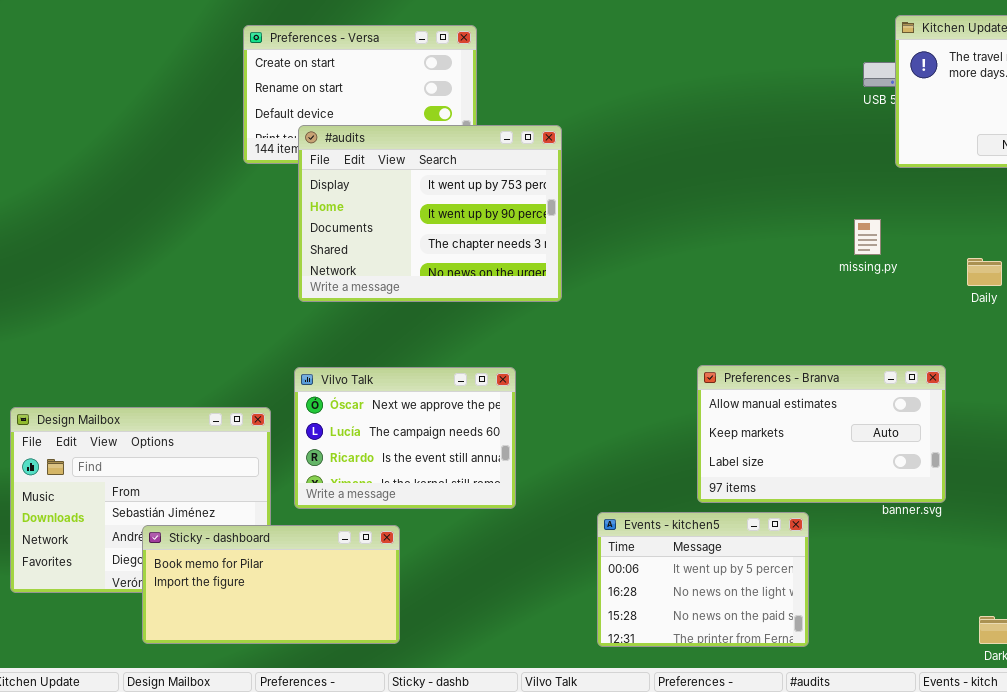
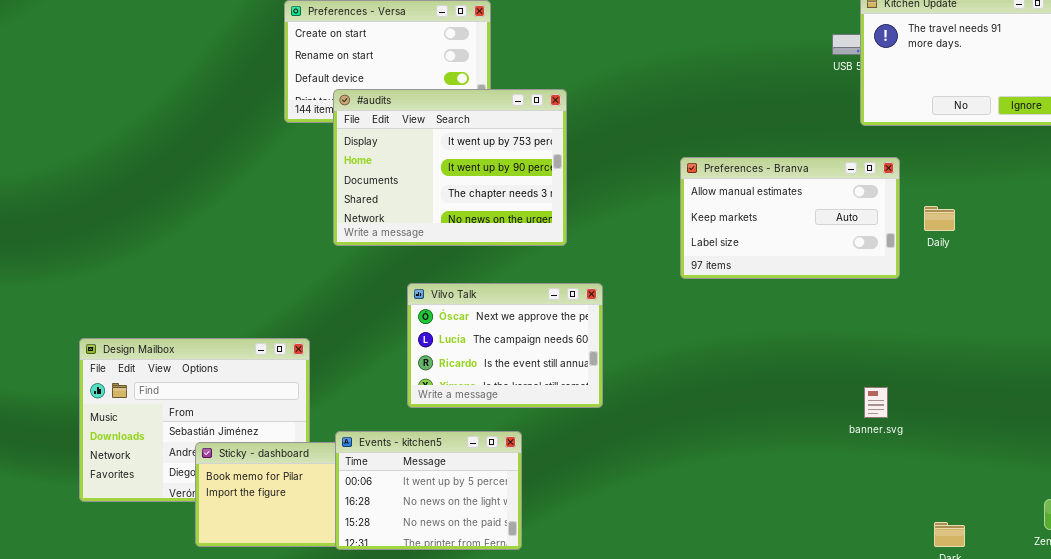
Preferences - Branva: [697,365,946,503] -> [680,157,900,279], moved
Vilvo Talk: [294,367,516,509] -> [407,283,603,408], moved
Events - kitchen5: [597,512,809,647] -> [335,431,522,550], moved

